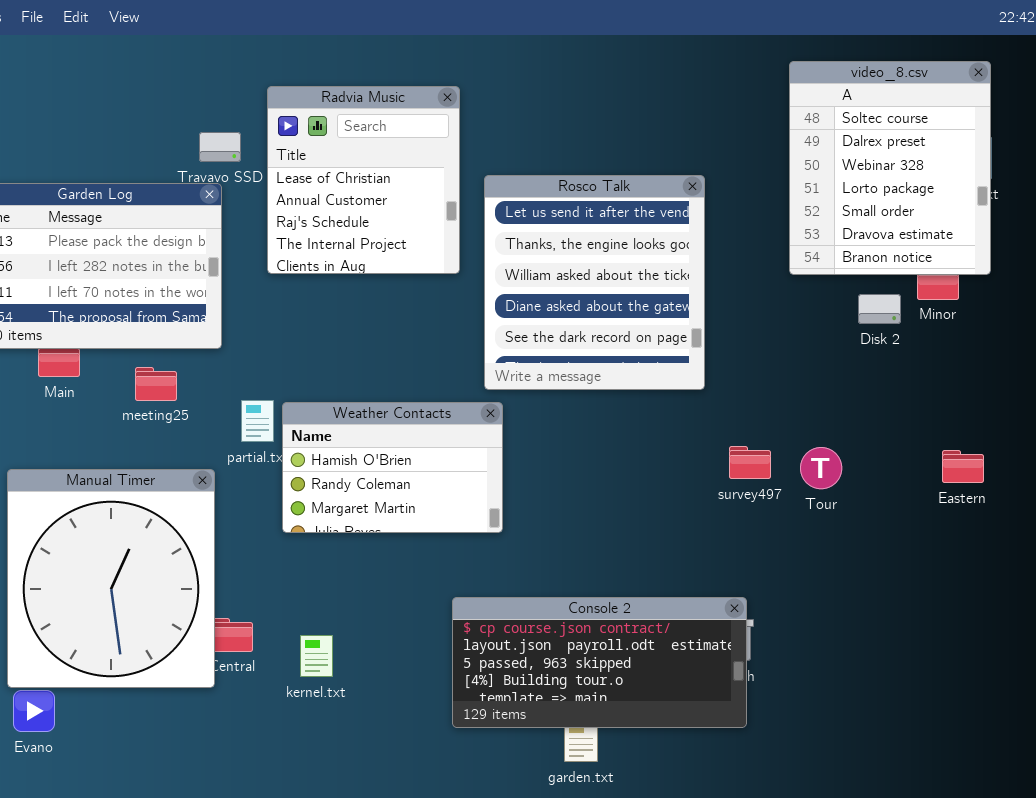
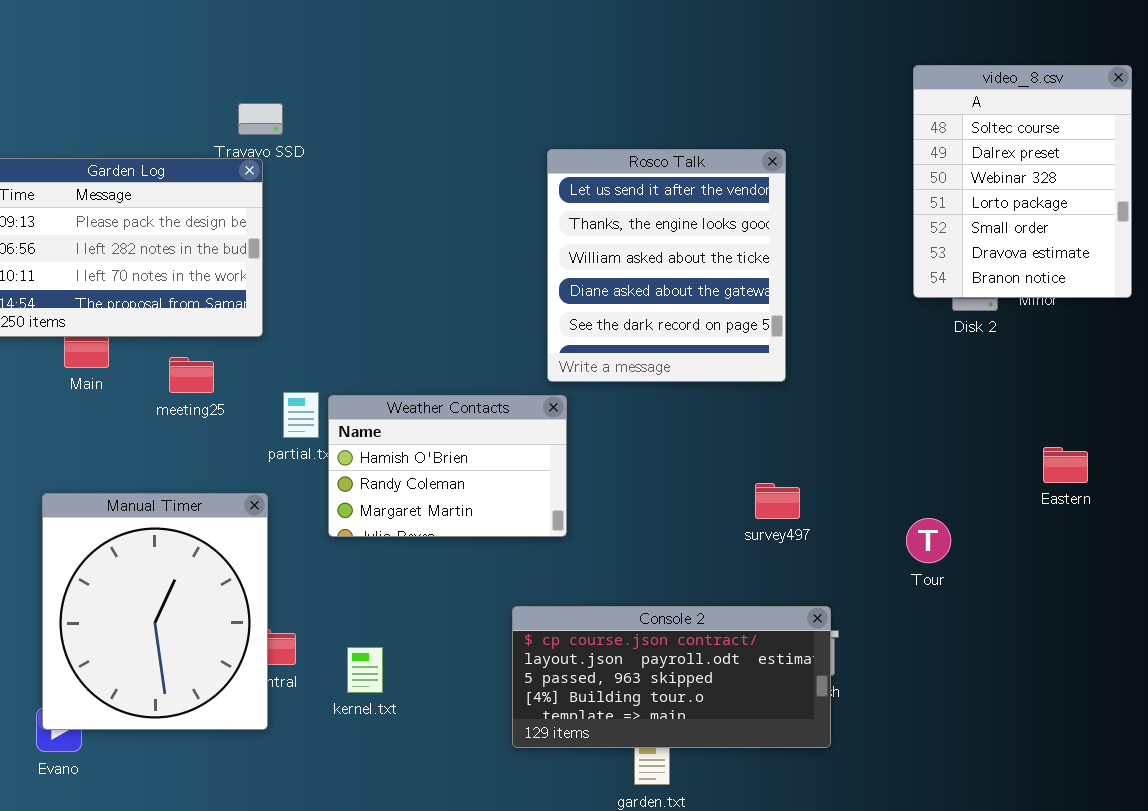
video_8.csv: [789,61,991,275] -> [913,65,1132,298], moved
Radvia Music: [267,86,460,274] -> none, closed
survey497: [729,446,771,479] -> [755,483,800,519], moved
Tour: [800,447,842,489] -> [906,518,951,563], moved
Manual Timer: [7,469,215,688] -> [42,493,268,730], moved

